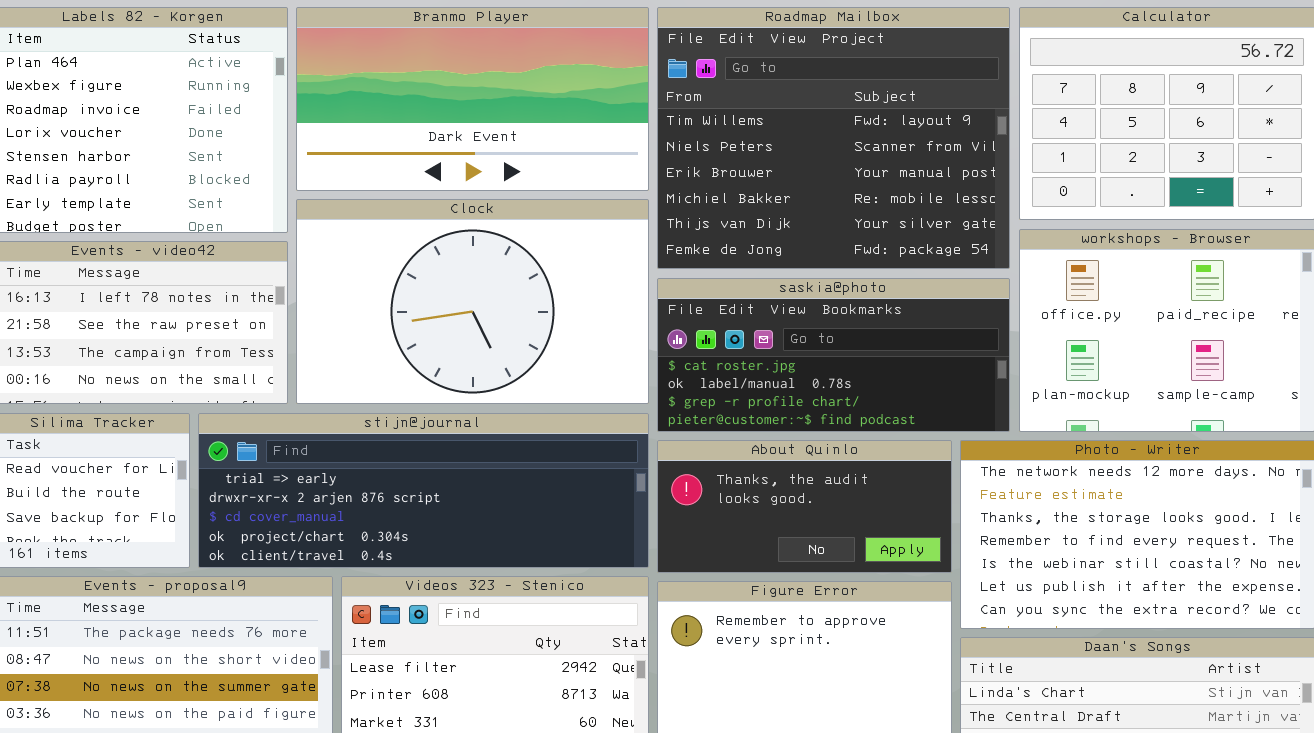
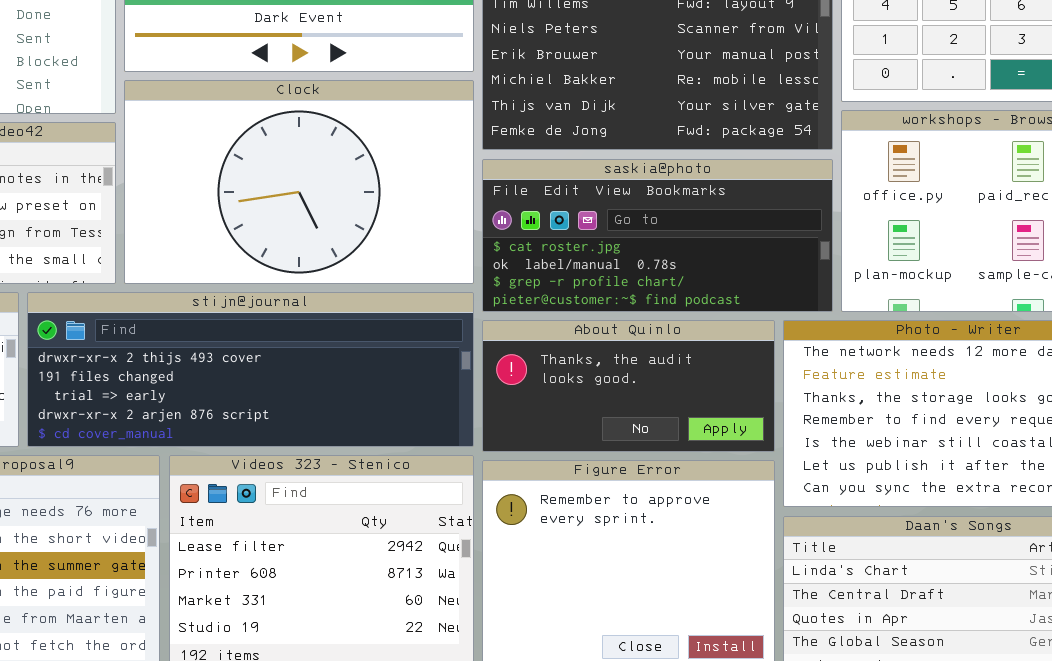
stijn@journal: [198,413,649,568] -> [27,292,474,447], scrolled up 2 rows

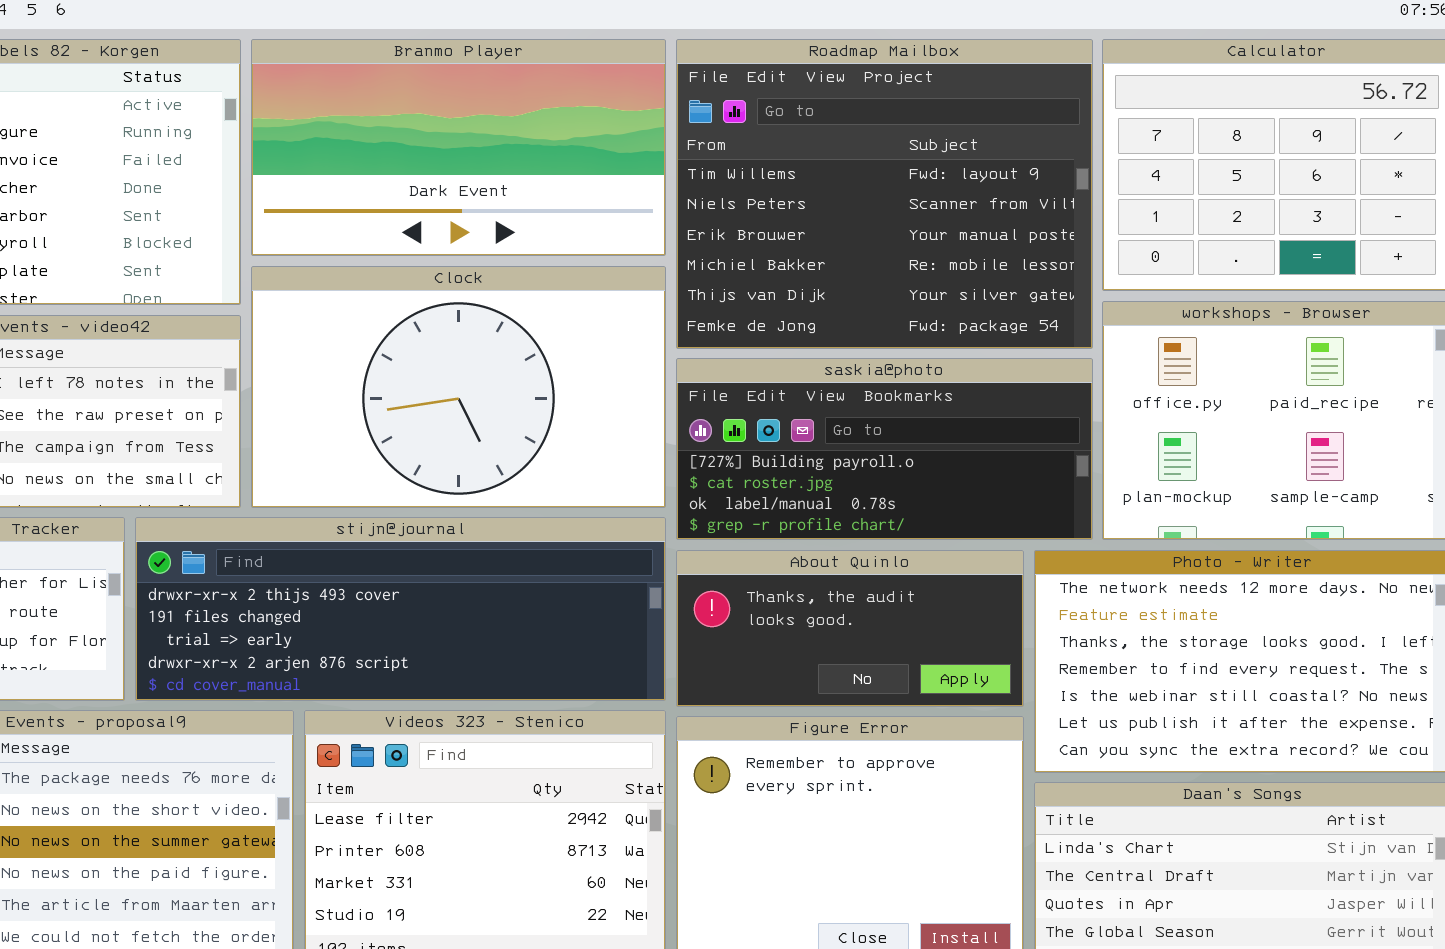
saskia@photo: [482,159,833,312] -> [676,358,1093,540], scrolled up 1 row

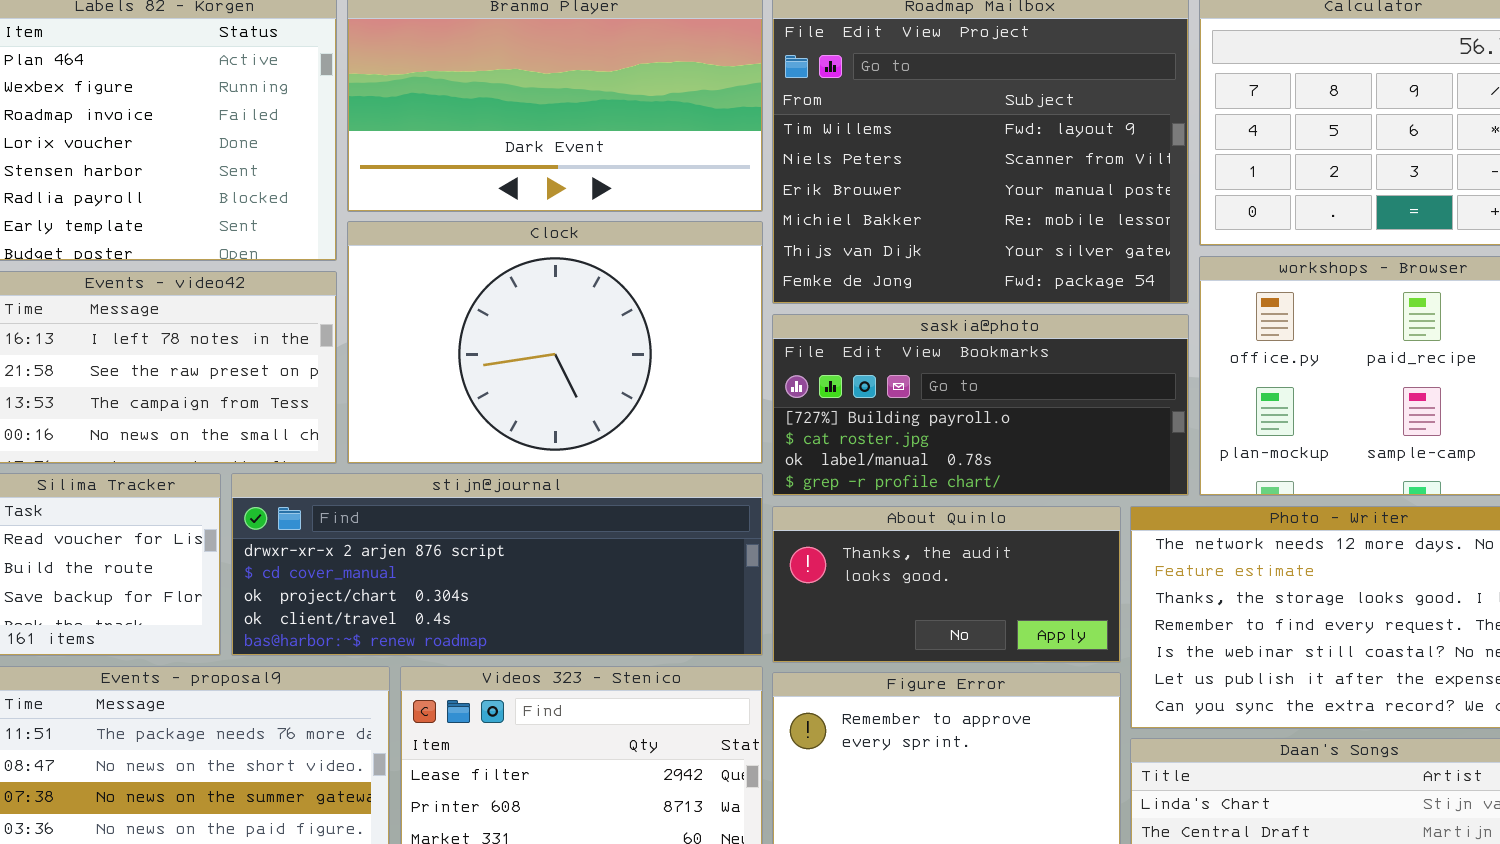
stijn@journal: [135,517,666,701] -> [231,473,763,656], scrolled down 3 rows

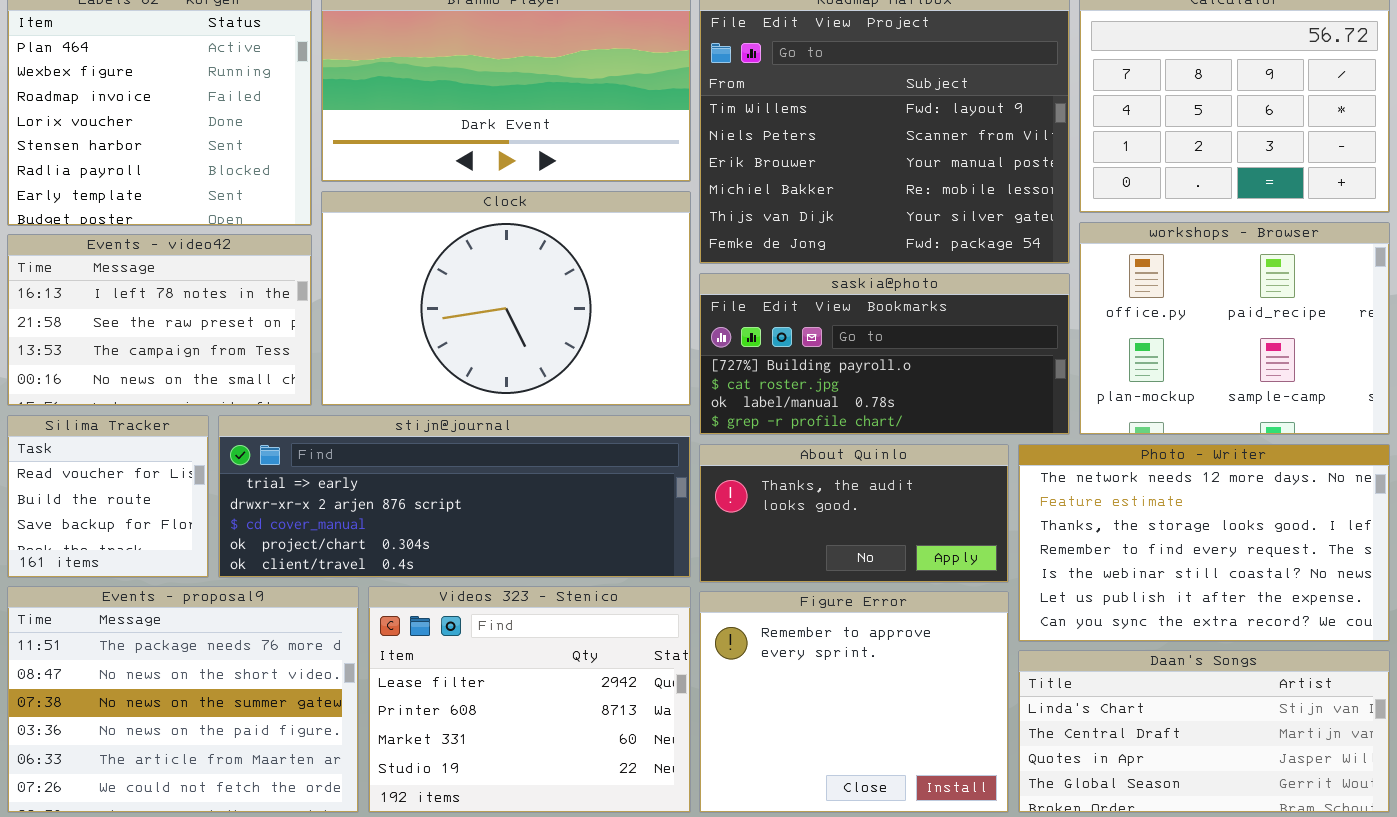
stijn@journal: [231,473,763,656] -> [218,415,691,578], scrolled up 1 row

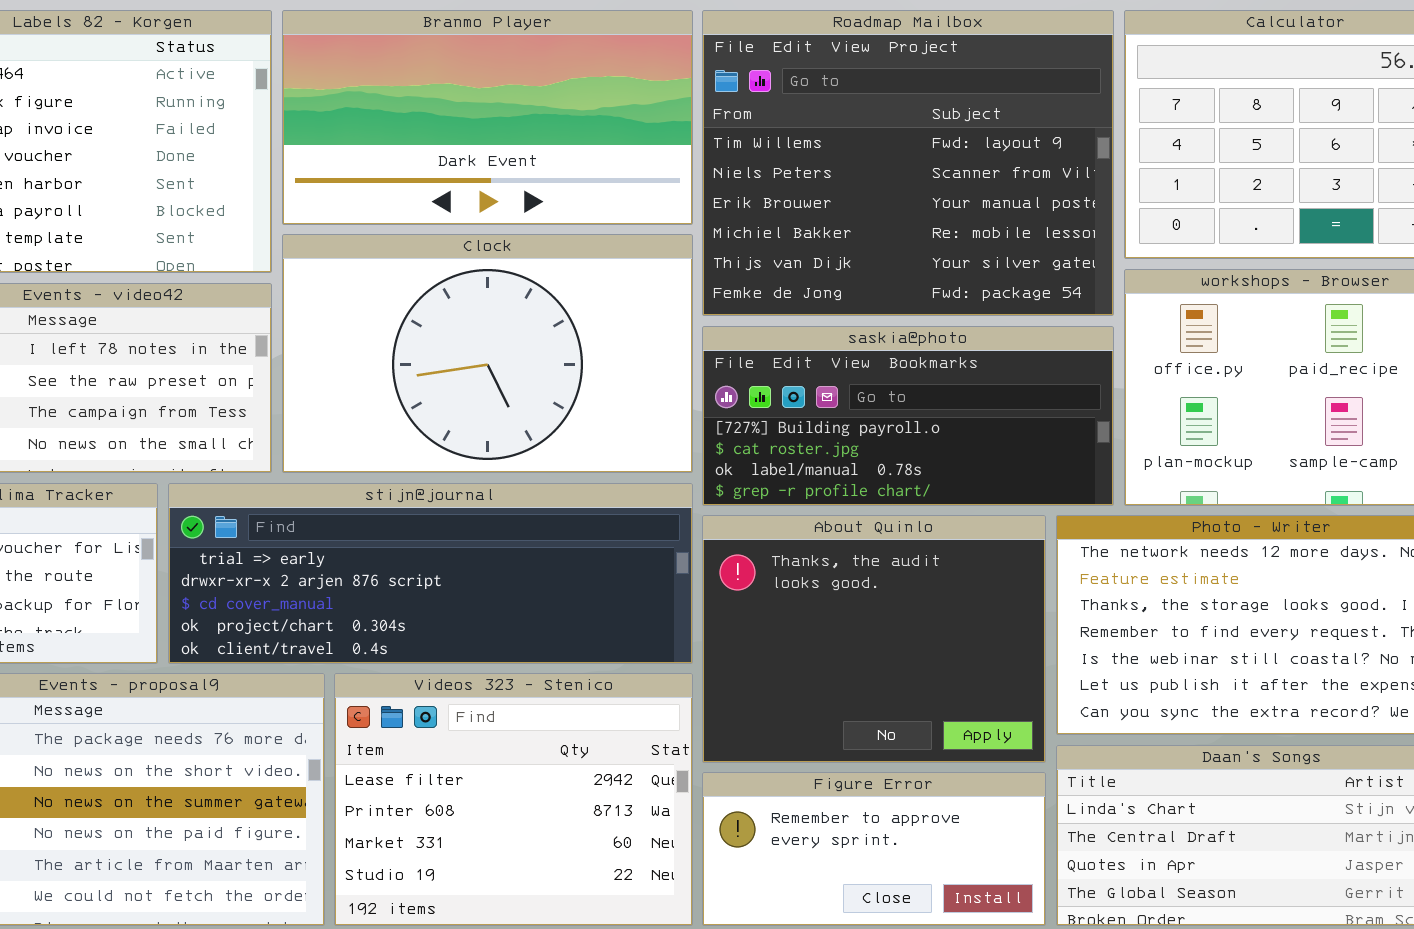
About Quinlo: [699,444,1009,583] -> [702,515,1046,763], resized
Figure Error: [699,591,1009,813] -> [702,772,1046,926], resized

